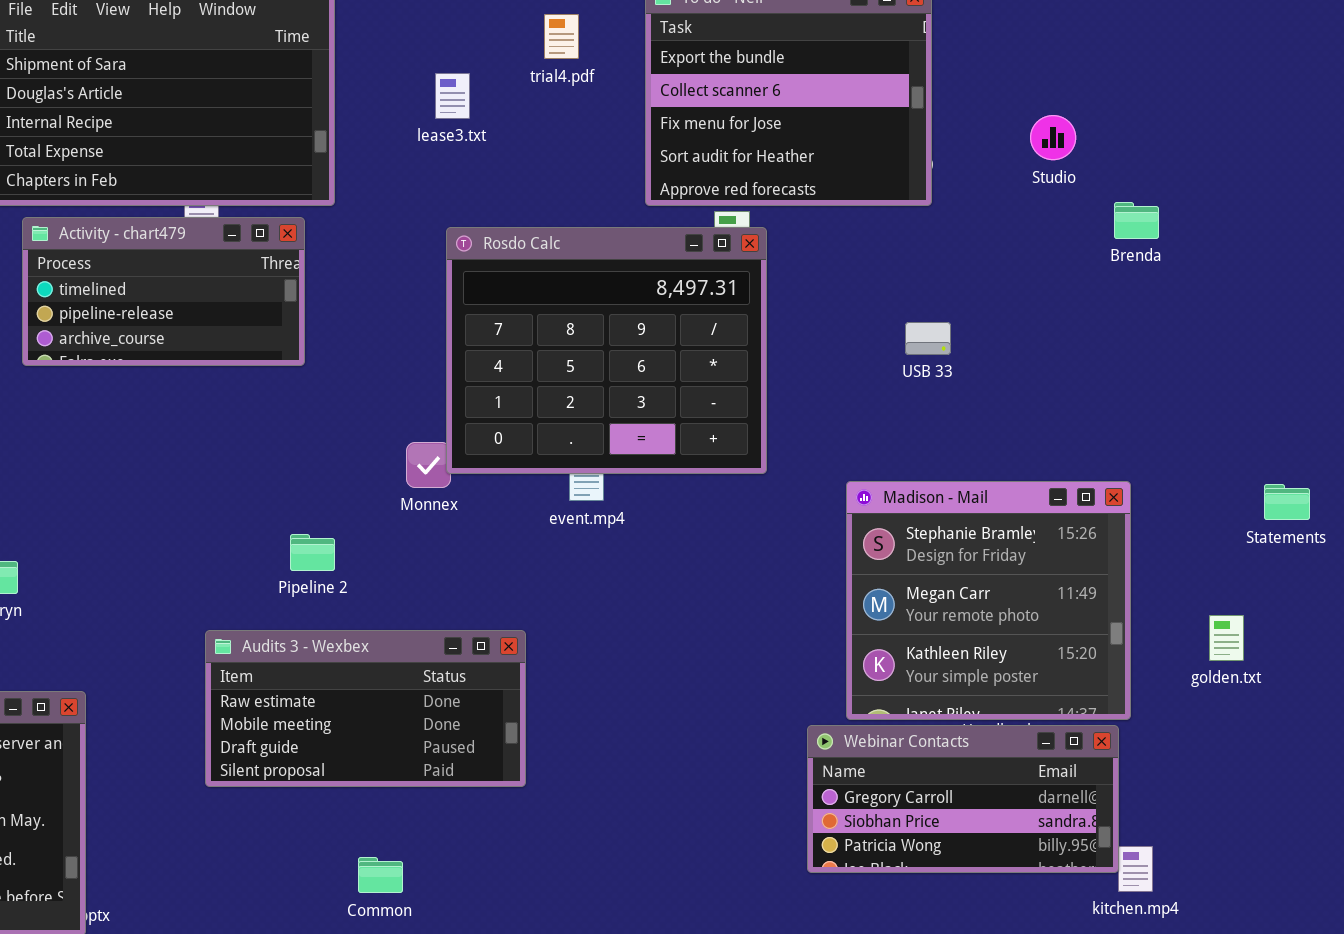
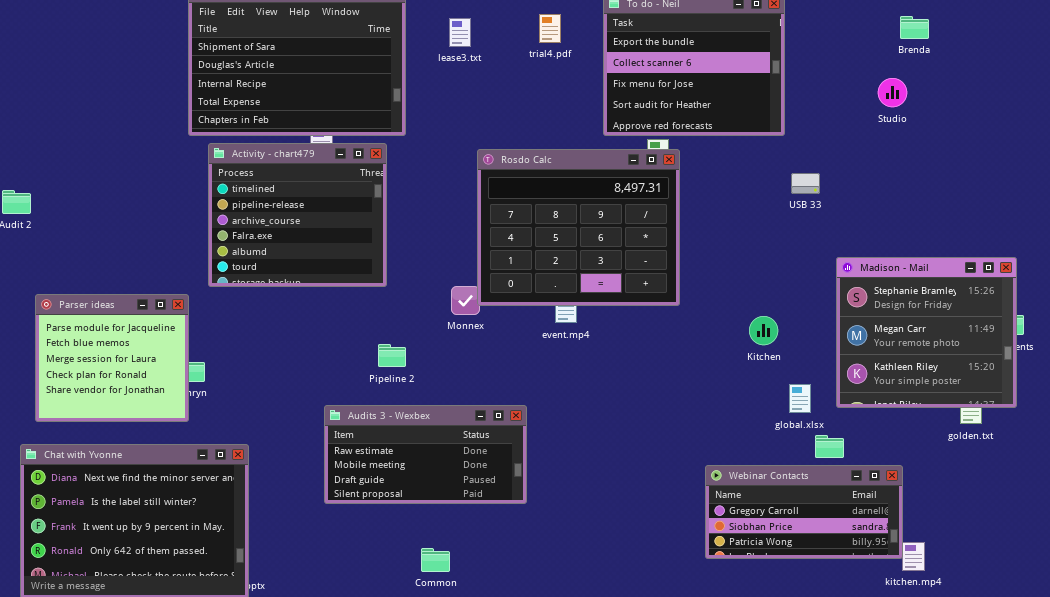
lease3.txt: [435,73,470,119] -> [449,18,471,47], moved
Studio: [1030,115,1076,160] -> [878,78,907,107], moved
Brenda: [1114,202,1159,239] -> [900,16,929,39], moved
Activity - chart479: [22,217,305,366] -> [208,143,387,287], resized
USB 33: [905,322,951,355] -> [791,173,820,194], moved
Madison - Mail: [846,481,1131,720] -> [836,257,1017,408], moved

